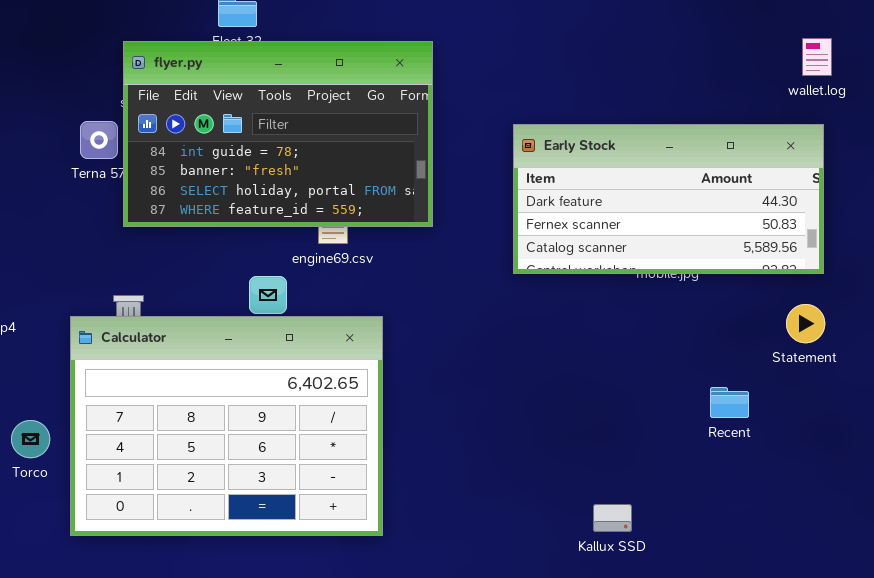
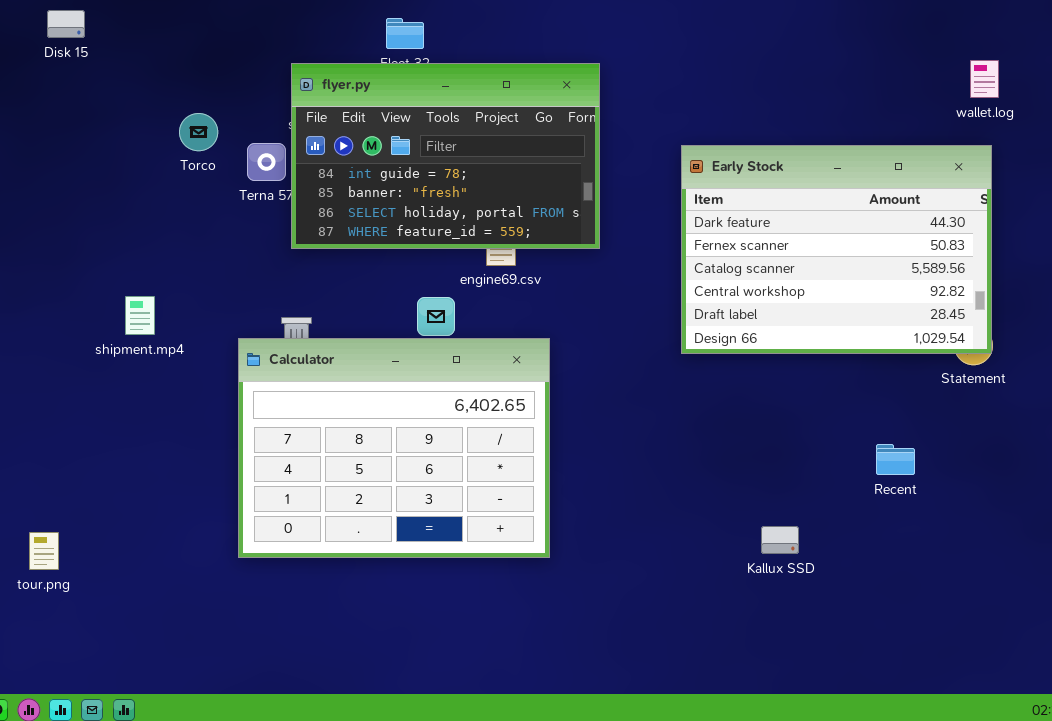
Early Stock: [513,124,824,274] -> [681,145,992,354], resized
Recent: [710,387,749,418] -> [876,444,915,475], moved
Torco: [11,420,50,458] -> [179,113,218,151], moved

